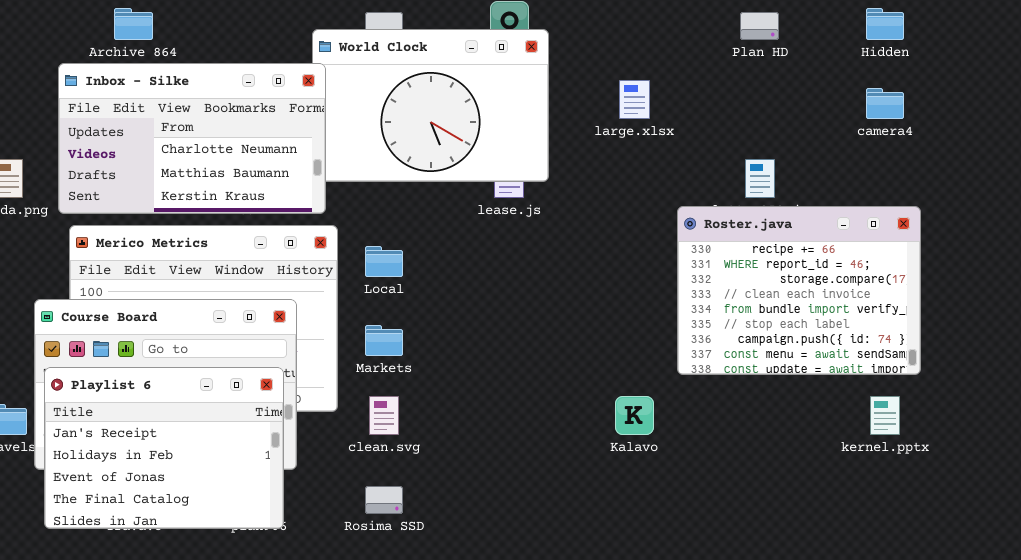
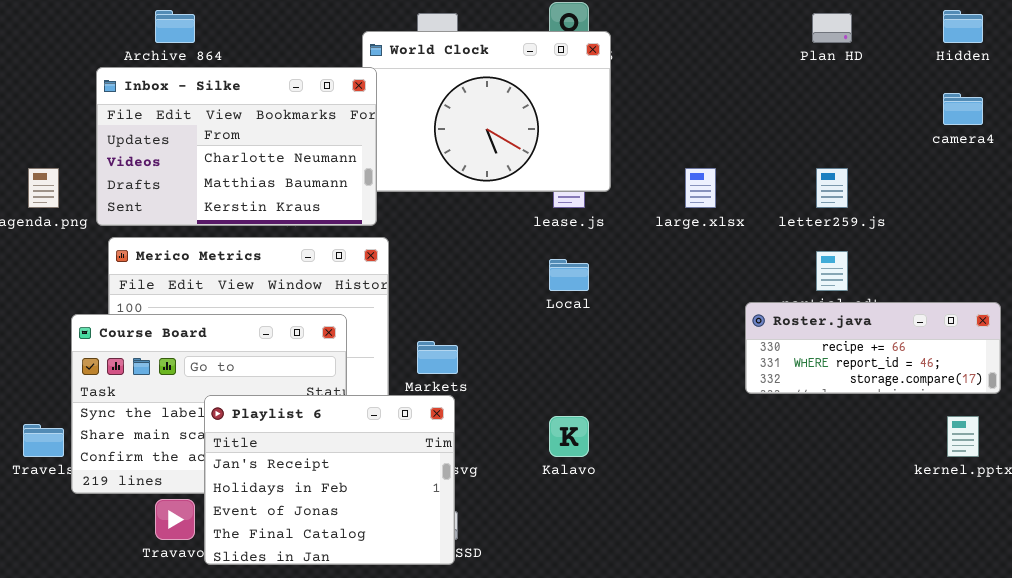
large.xlsx: [619,80,650,119] -> [685,168,716,208], moved
Roster.java: [677,206,921,375] -> [745,302,1001,394], resized
Local: [365,246,403,277] -> [549,259,589,291], moved
Playlist 6: [44,367,284,529] -> [204,395,455,565], moved
Kalavo: [615,396,654,435] -> [549,416,589,457], moved

